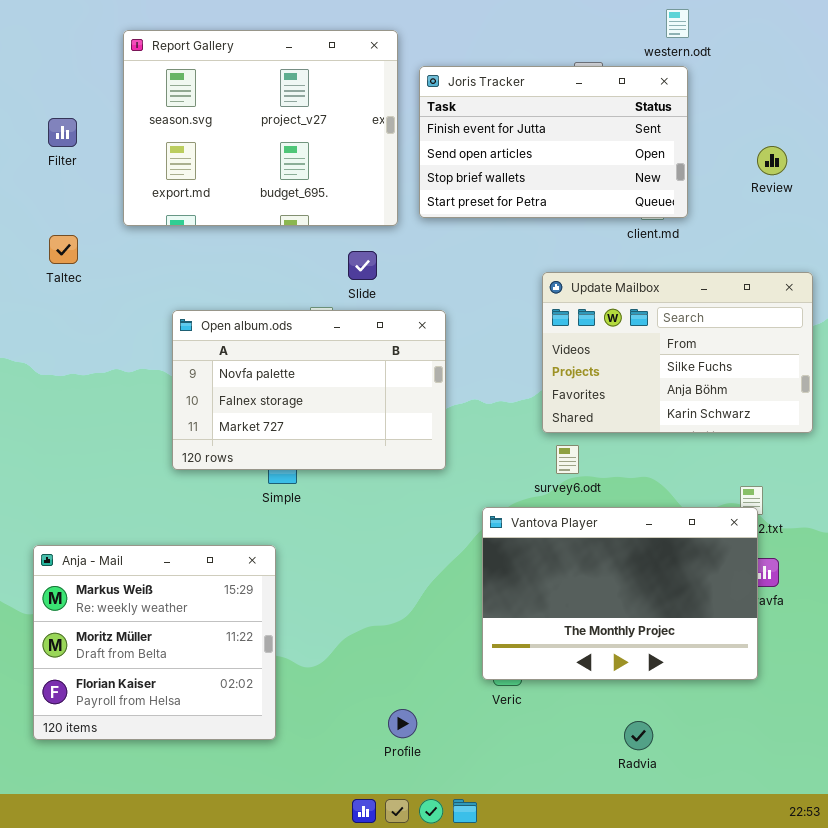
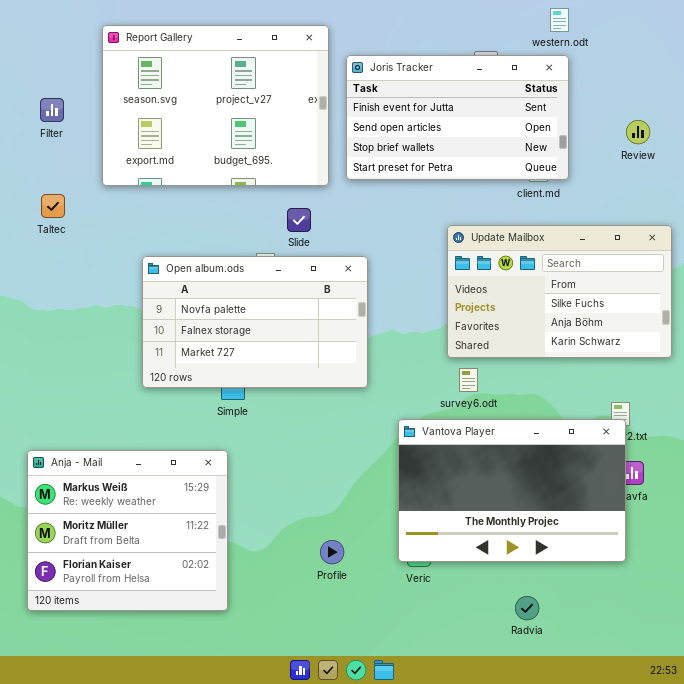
Profile: [388,709,417,738] -> [320,540,344,564], moved

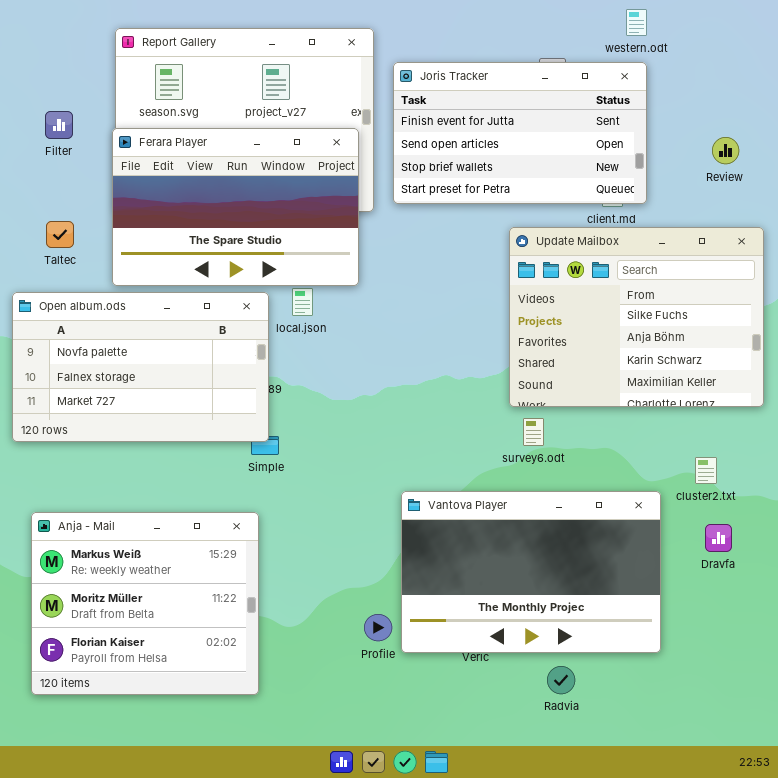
Ferara Player: none -> [112,128,359,286], opened
Update Mailbox: [447,225,672,358] -> [509,227,764,407], resized
Open album.ods: [142,256,368,388] -> [12,292,269,442], moved
Vantova Player: [398,419,626,562] -> [401,491,661,653], moved
Radvia: [515,596,539,620] -> [547,666,575,694], moved

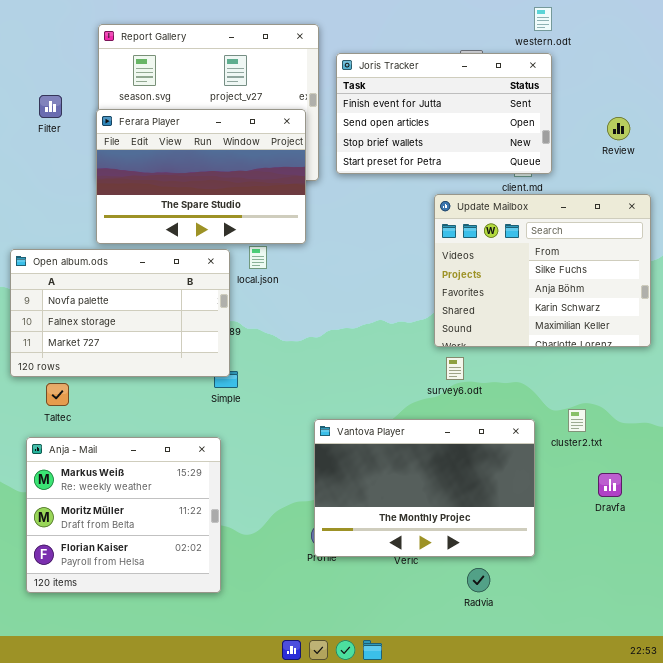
Taltec: [46,221,74,248] -> [46,383,69,406], moved
cluster2.txt: [695,457,717,484] -> [568,409,586,432], moved
Vantova Player: [401,491,661,653] -> [314,419,535,557], moved
Dravfa: [705,524,732,552] -> [598,473,622,497], moved

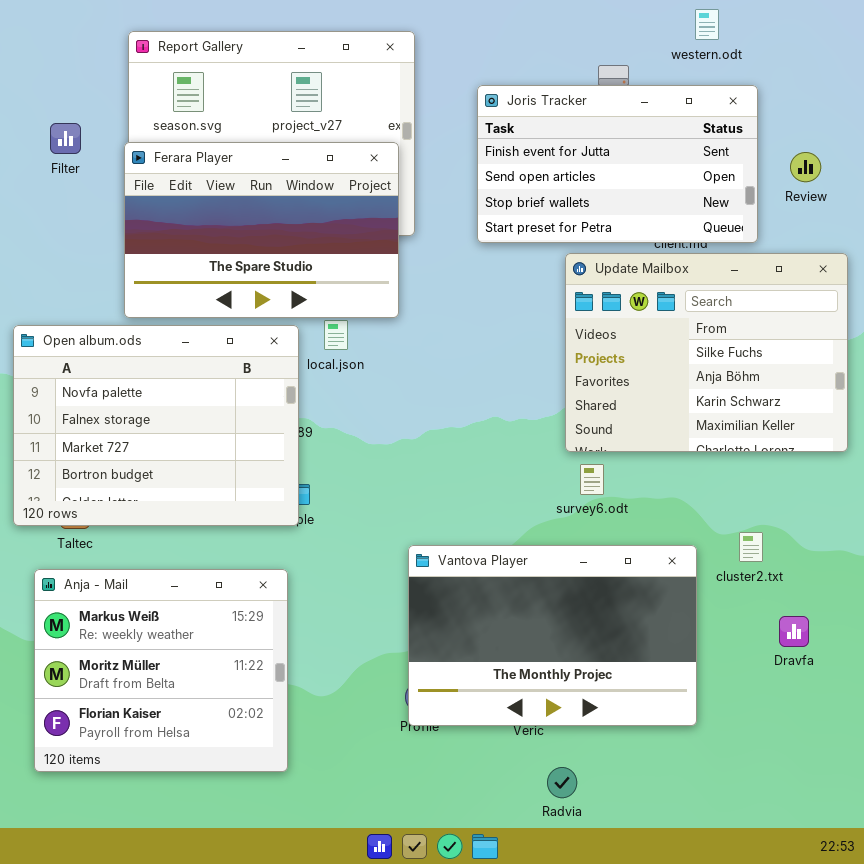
Joris Tracker: [336,53,552,174] -> [477,85,758,243], moved
Open album.ods: [10,249,230,377] -> [13,325,299,526], resized
Radvia: [467,568,490,592] -> [547,767,577,798], moved

